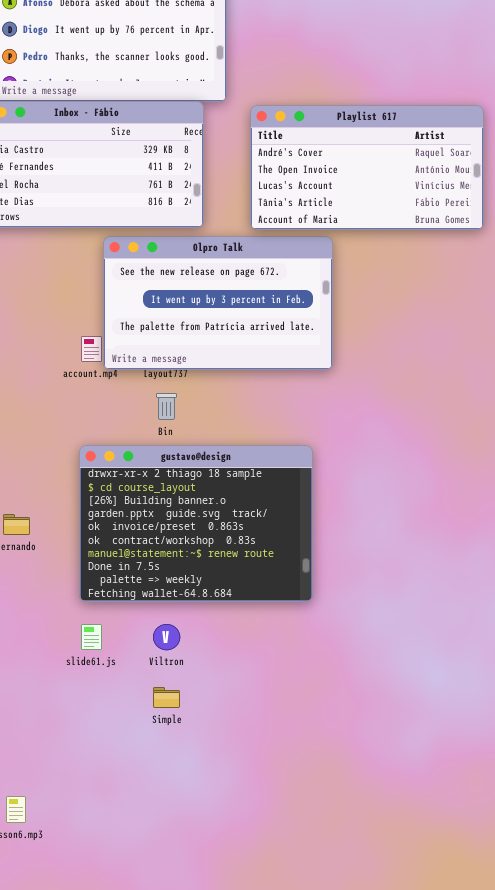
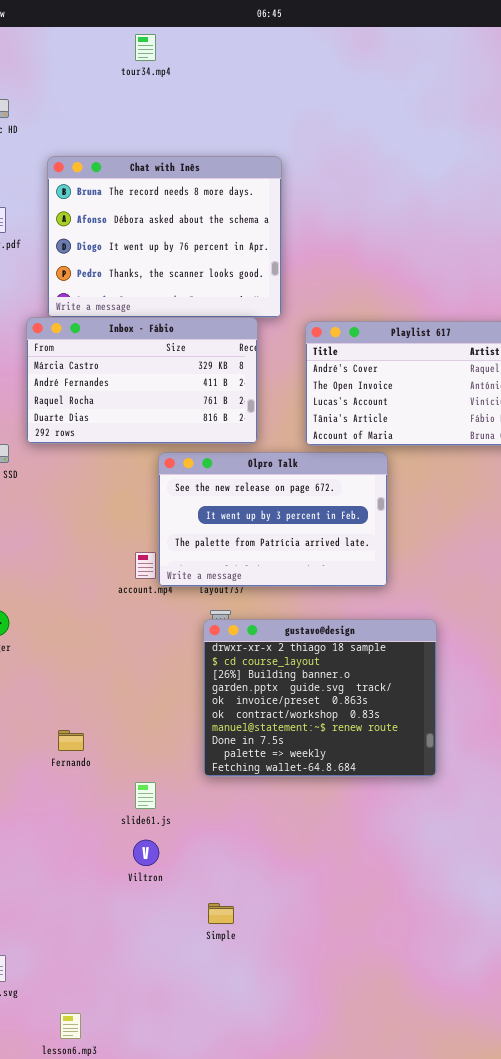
gustavo@design: [79,445,313,602] -> [203,619,437,777], moved
slide61.js: [81,624,102,650] -> [135,782,156,809], moved
Viltron: [153,624,180,650] -> [133,840,159,866], moved

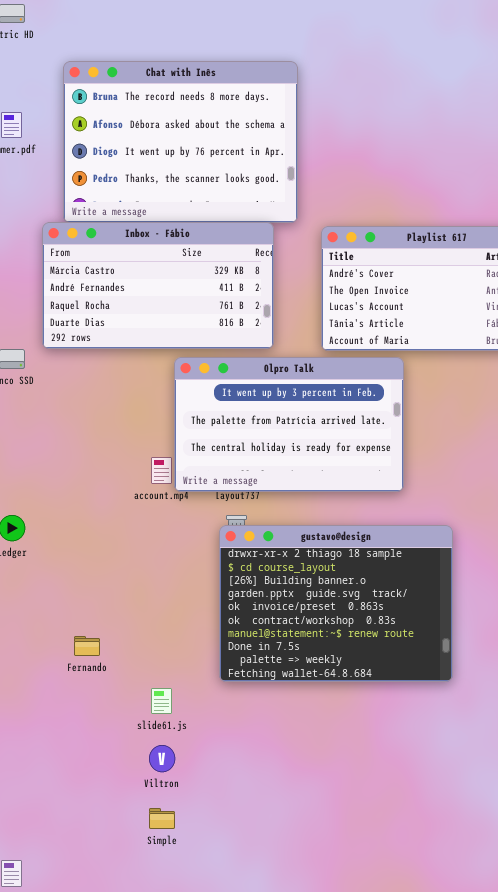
Olpro Talk: [158,452,388,587] -> [174,357,404,492], scrolled down 1 row
Simple: [208,903,234,924] -> [149,808,175,829], moved

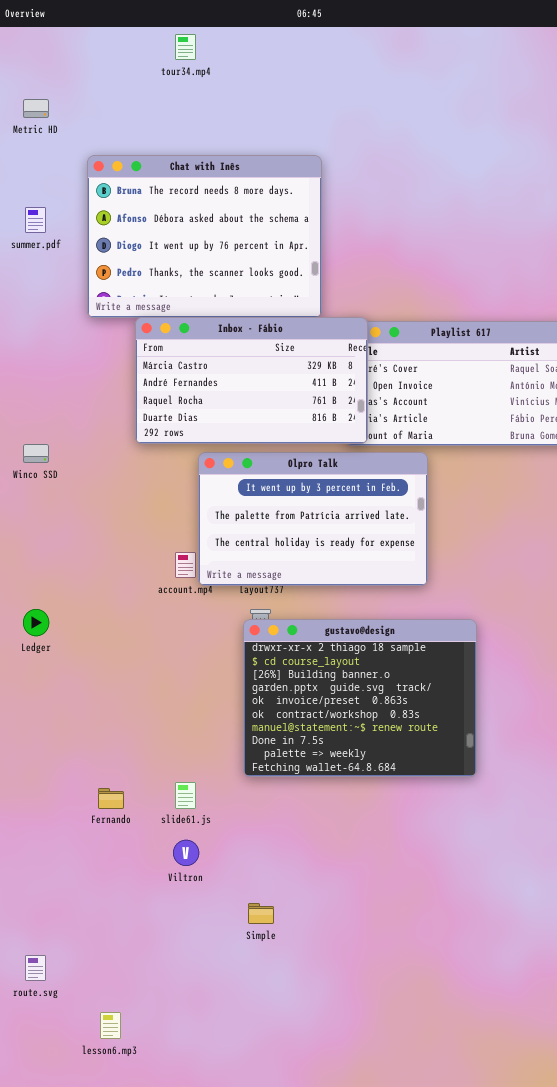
Inbox - Fábio: [42,222,274,349] -> [135,317,368,444], moved
Fernando: [74,636,100,656] -> [98,788,124,809], moved
Simple: [149,808,175,829] -> [248,903,274,924], moved

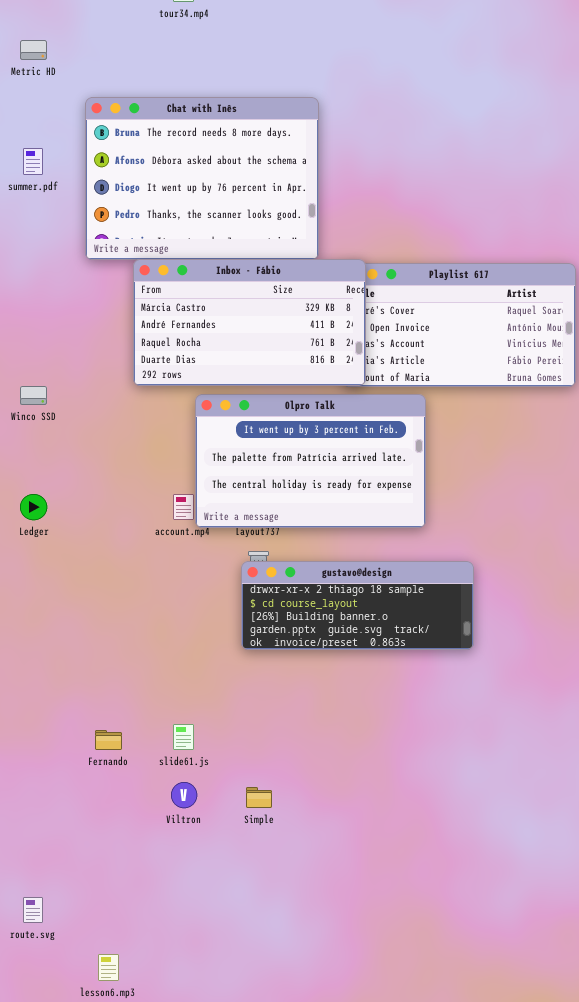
Ledger: [23,609,49,636] -> [20,494,47,520], moved
gustavo@design: [243,619,477,777] -> [241,561,474,650], resized
Simple: [248,903,274,924] -> [246,787,272,808], moved

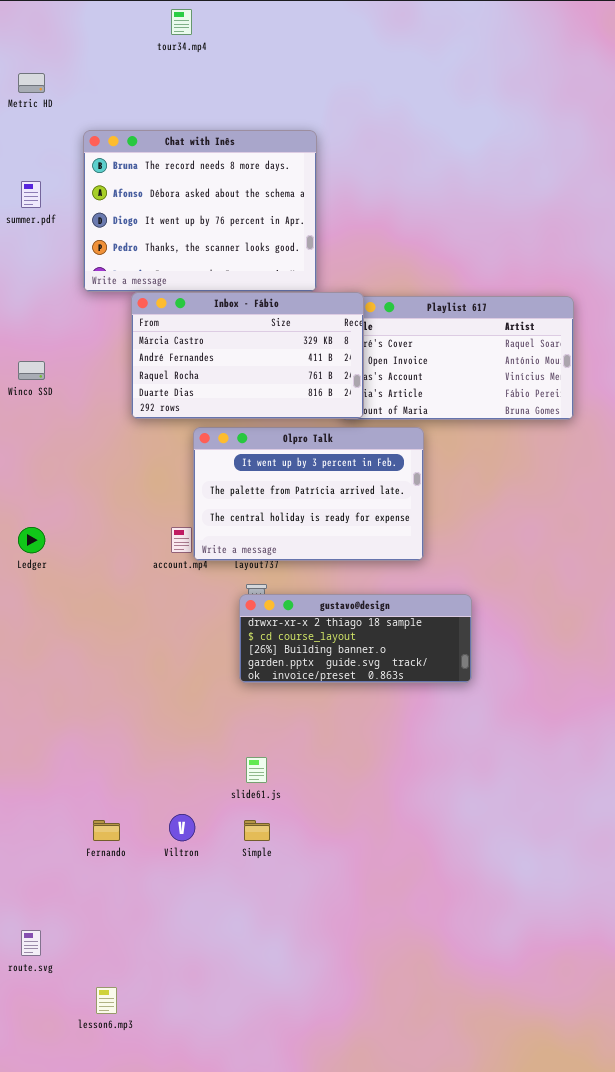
Winco SSD: [20,386,47,405] -> [18,361,45,380], moved
slide61.js: [173,724,194,750] -> [246,757,267,783], moved
Fernando: [95,730,122,750] -> [93,820,120,841], moved

